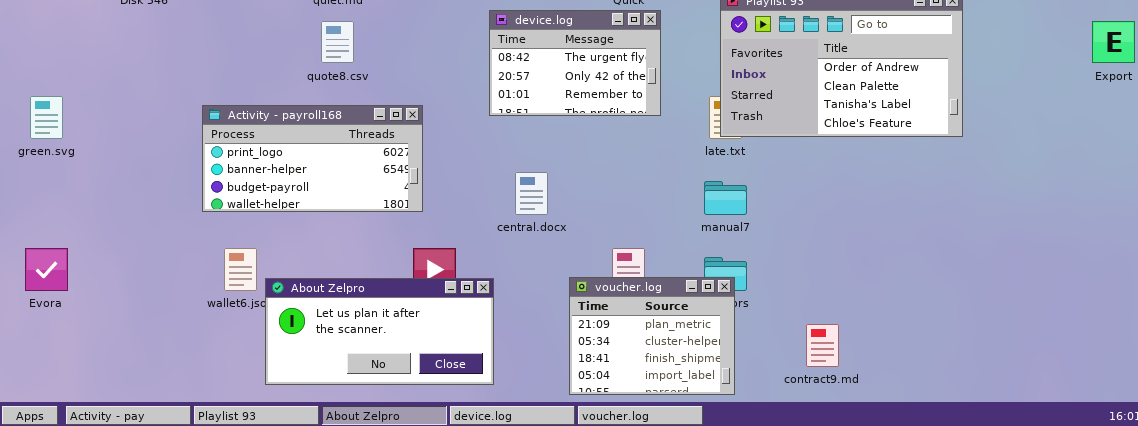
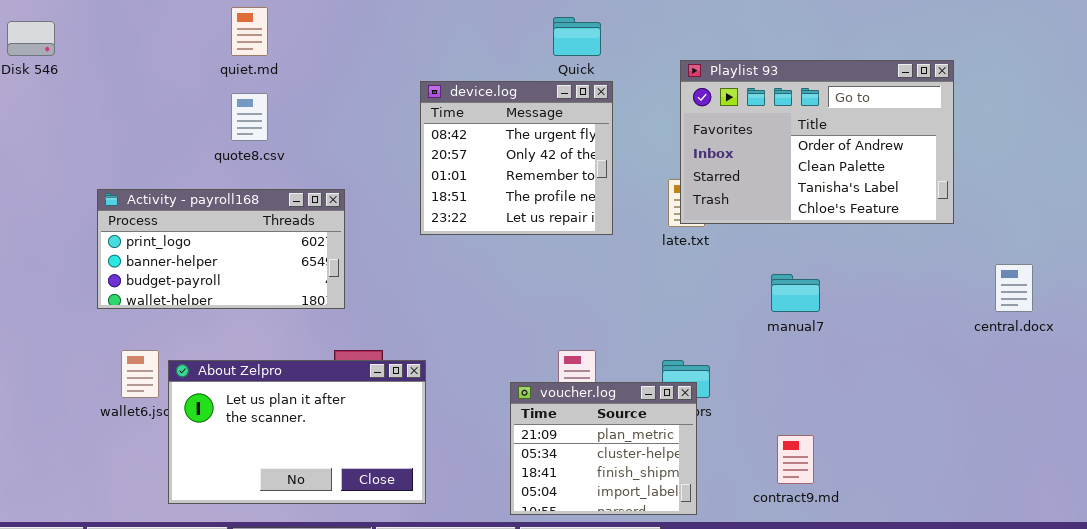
device.log: [489,10,661,116] -> [420,81,613,235], resized
central.docx: [515,172,548,215] -> [995,264,1033,312], moved
manual7: [704,181,747,215] -> [771,274,820,312], moved
About Zelpro: [265,278,494,385] -> [168,360,426,504], resized

